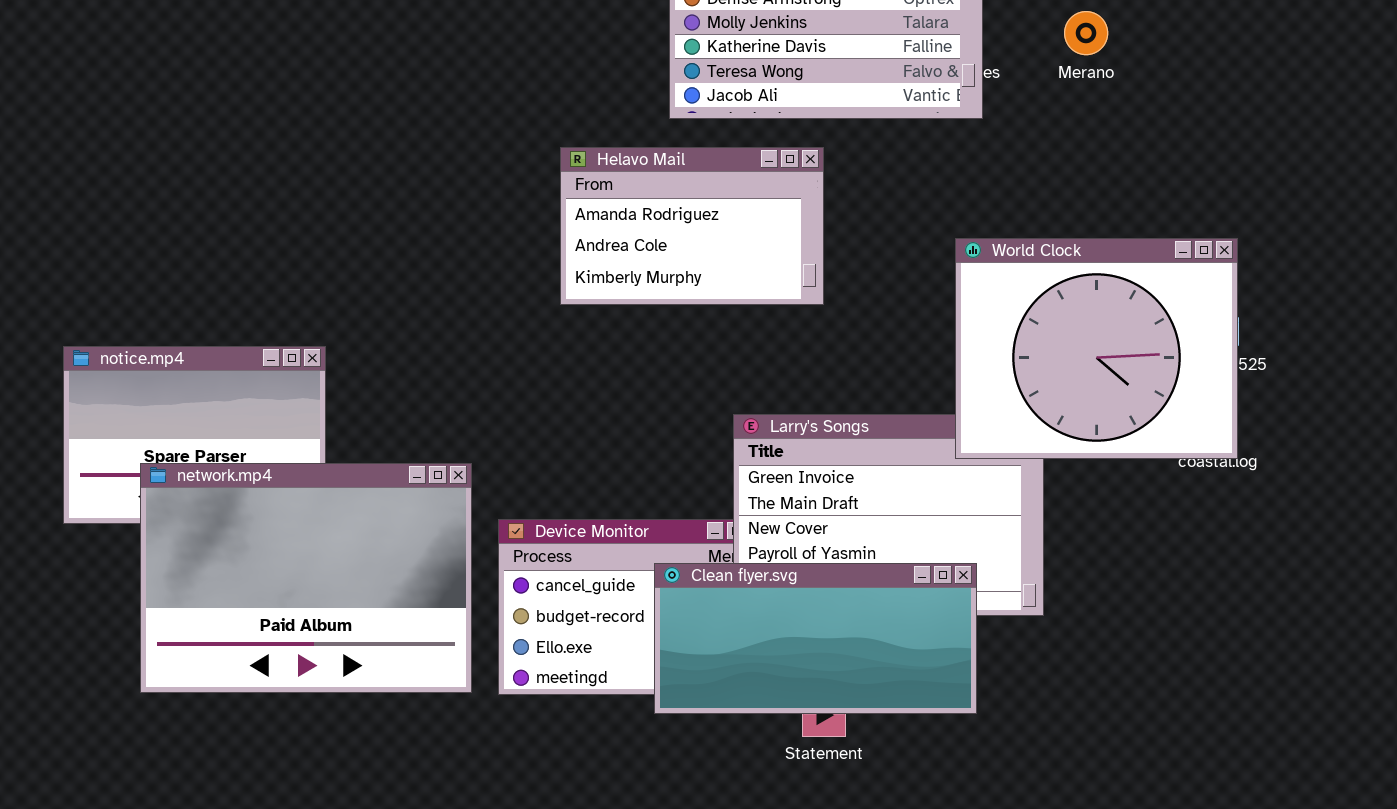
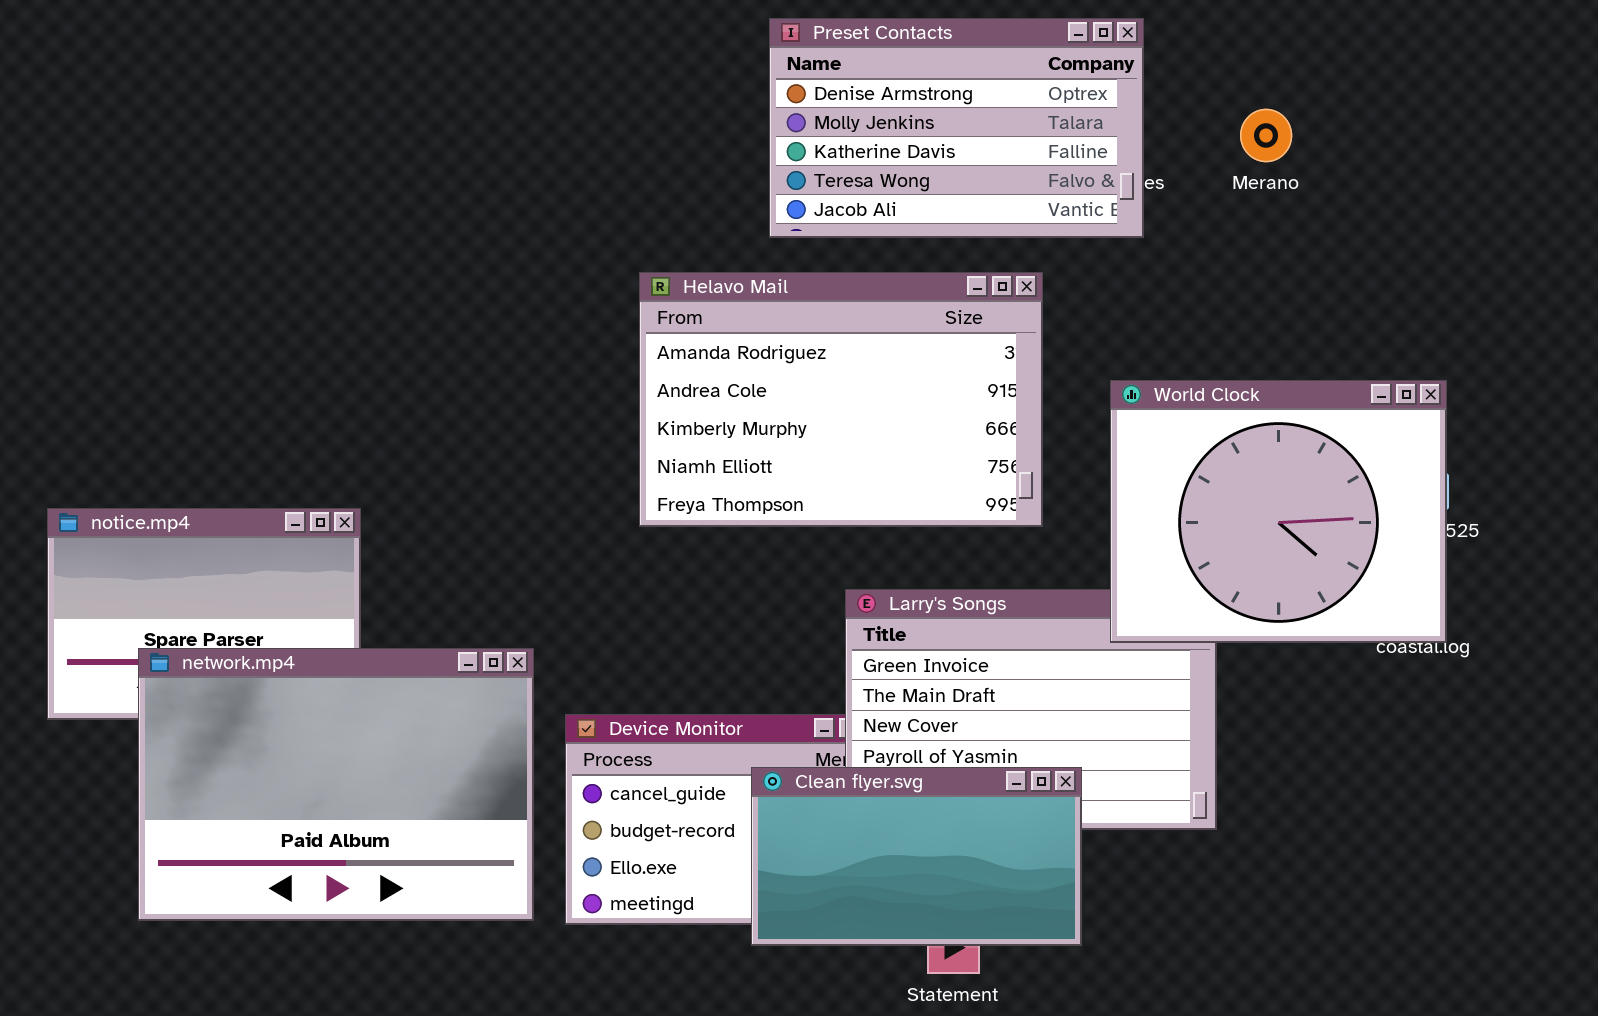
Helavo Mail: [560,147,824,305] -> [639,272,1043,527], resized
Clean flyer.svg: [654,563,977,714] -> [751,767,1082,946], resized

